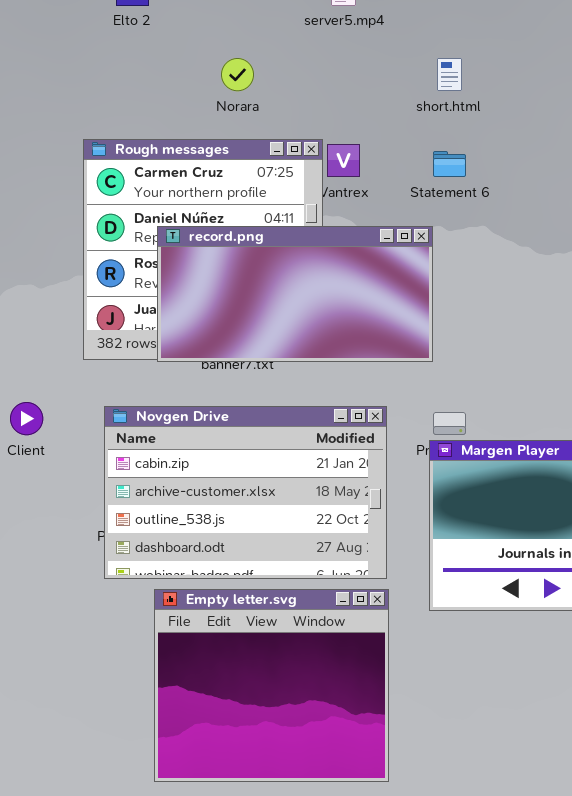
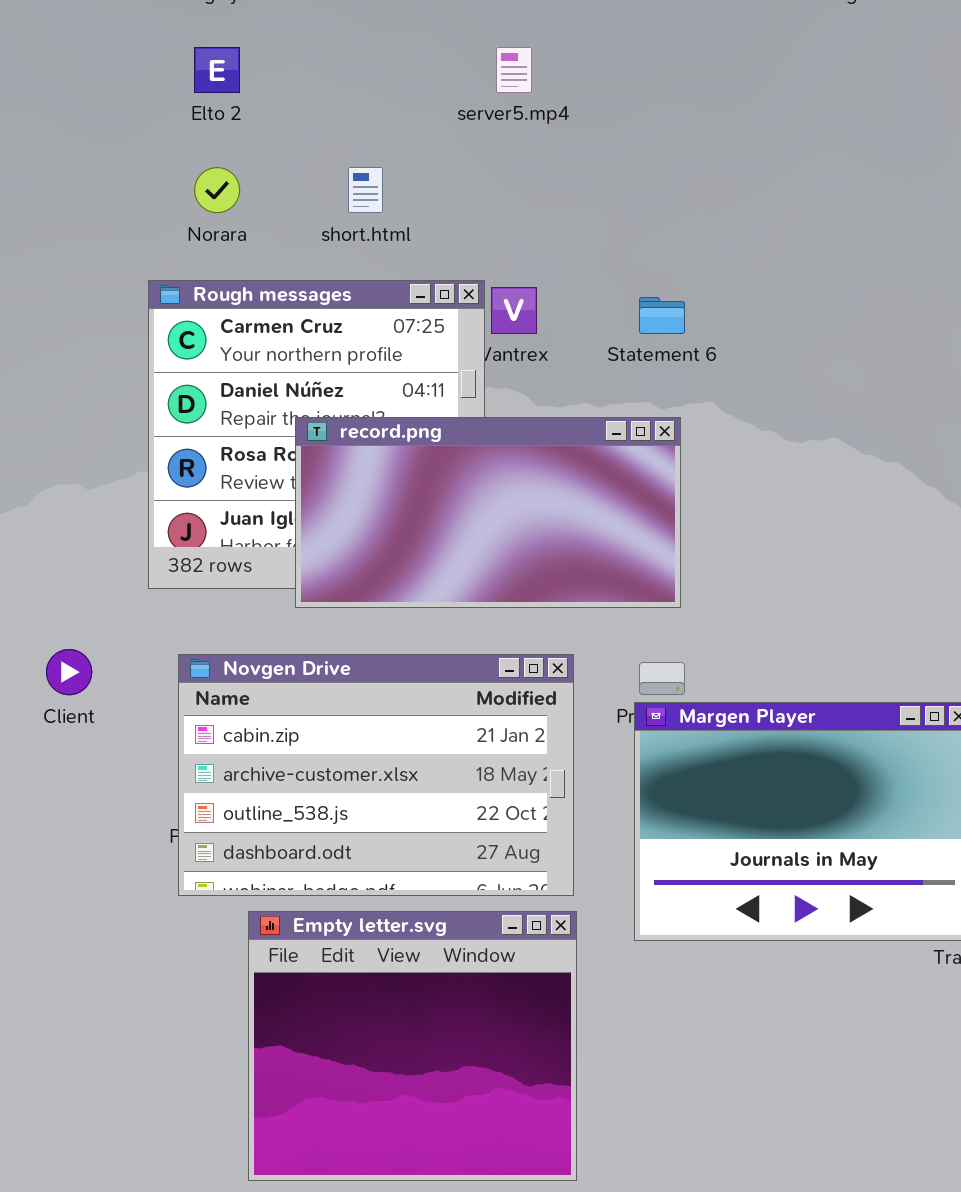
Norara: [221,58,254,91] -> [194,167,240,213], moved
short.html: [437,58,462,91] -> [348,167,383,213], moved
record.png: [157,226,433,362] -> [295,417,681,608], moved

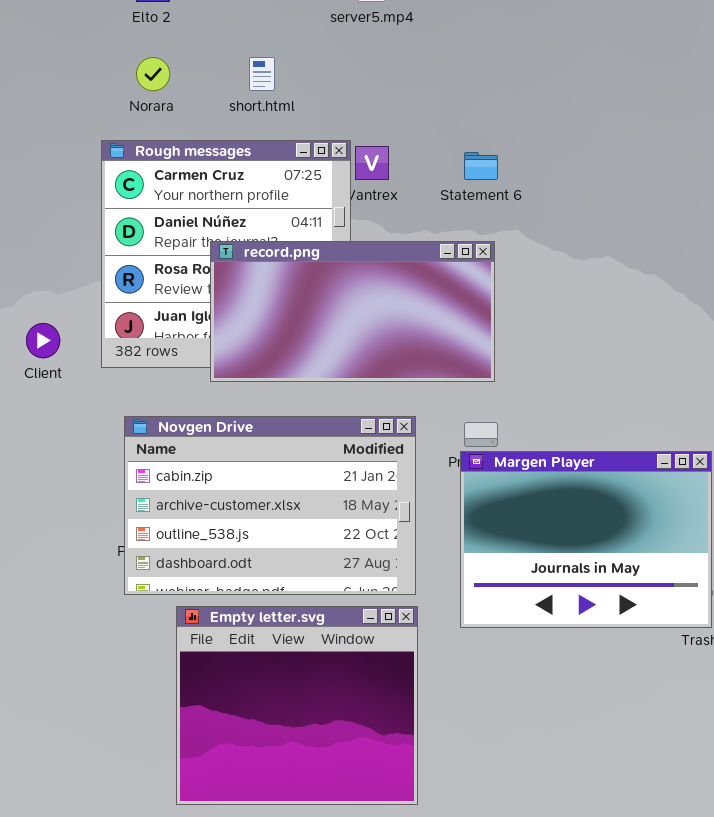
Client: [46,649,92,695] -> [26,323,60,358], moved

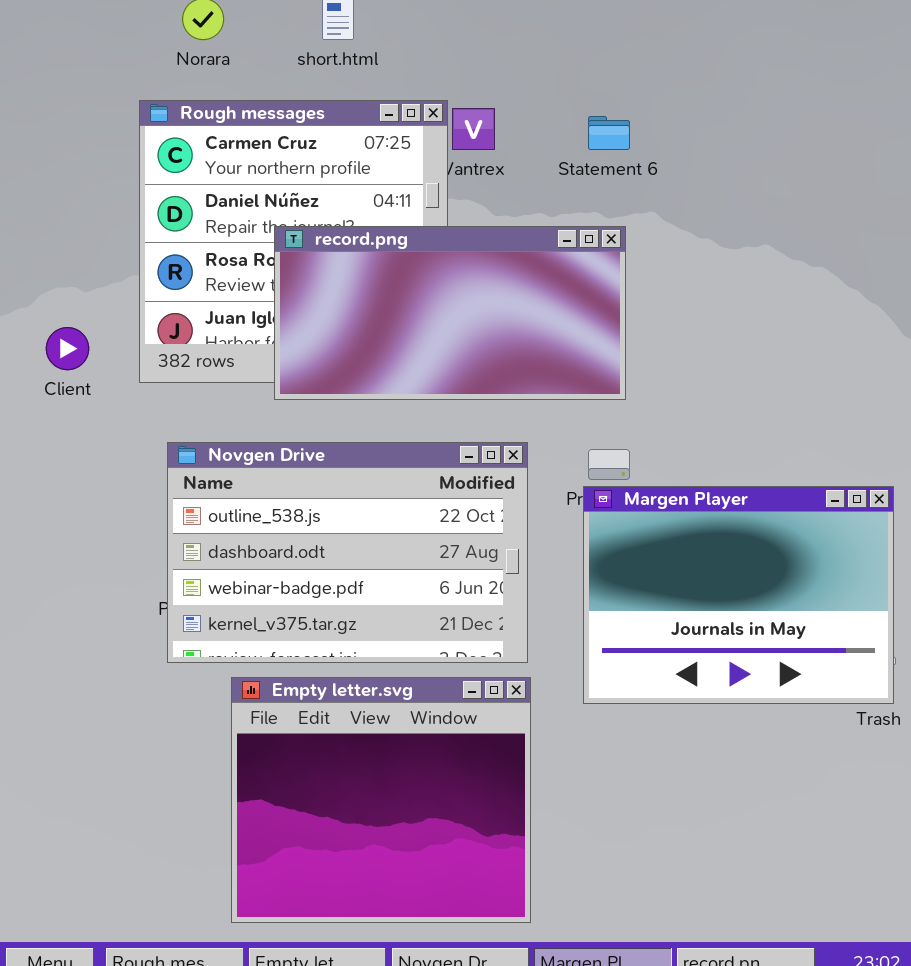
Novgen Drive: [124,416,416,595] -> [167,442,528,663], scrolled down 2 rows

